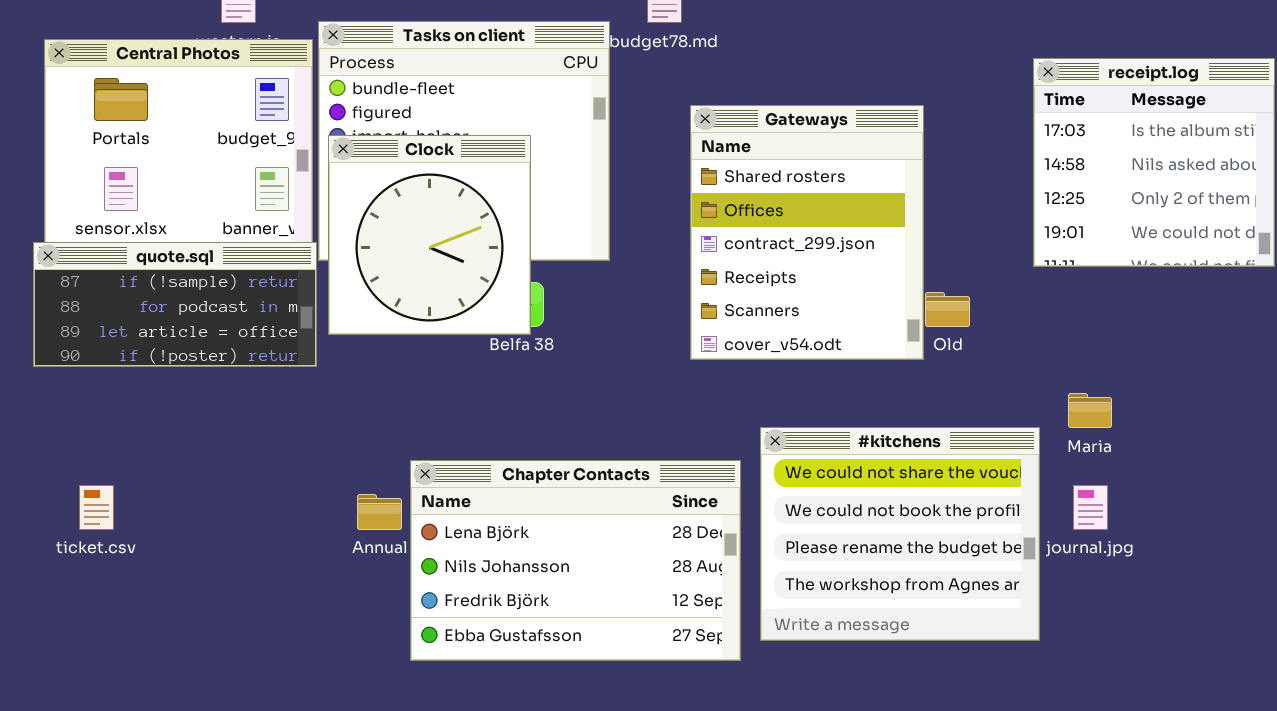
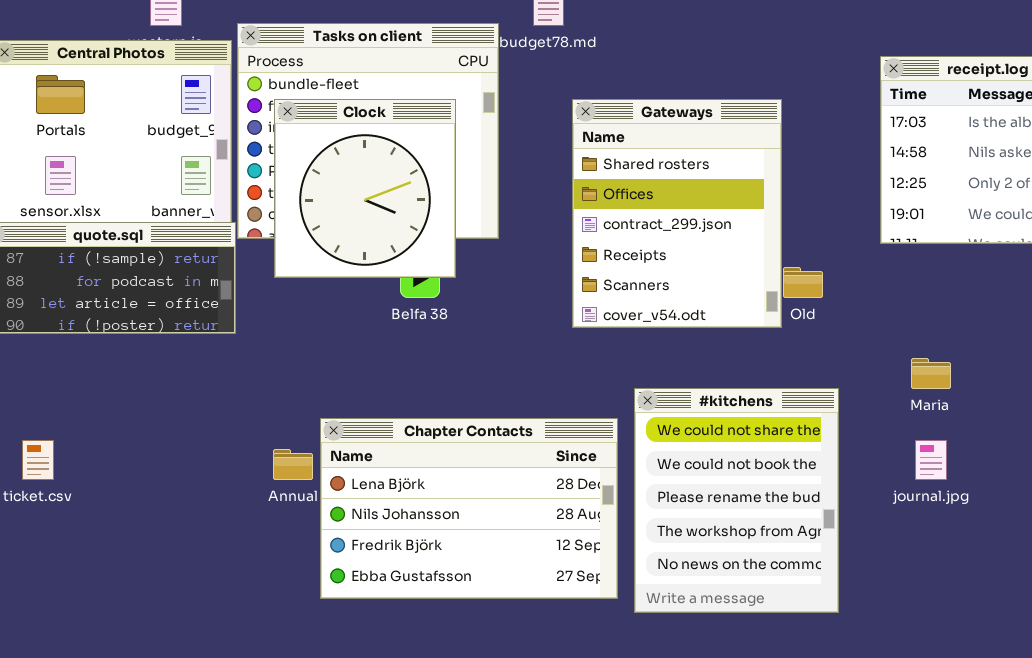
Clock: [328,135,531,335] -> [274,99,456,278], moved
#kitchens: [760,427,1040,641] -> [634,388,839,613], resized

